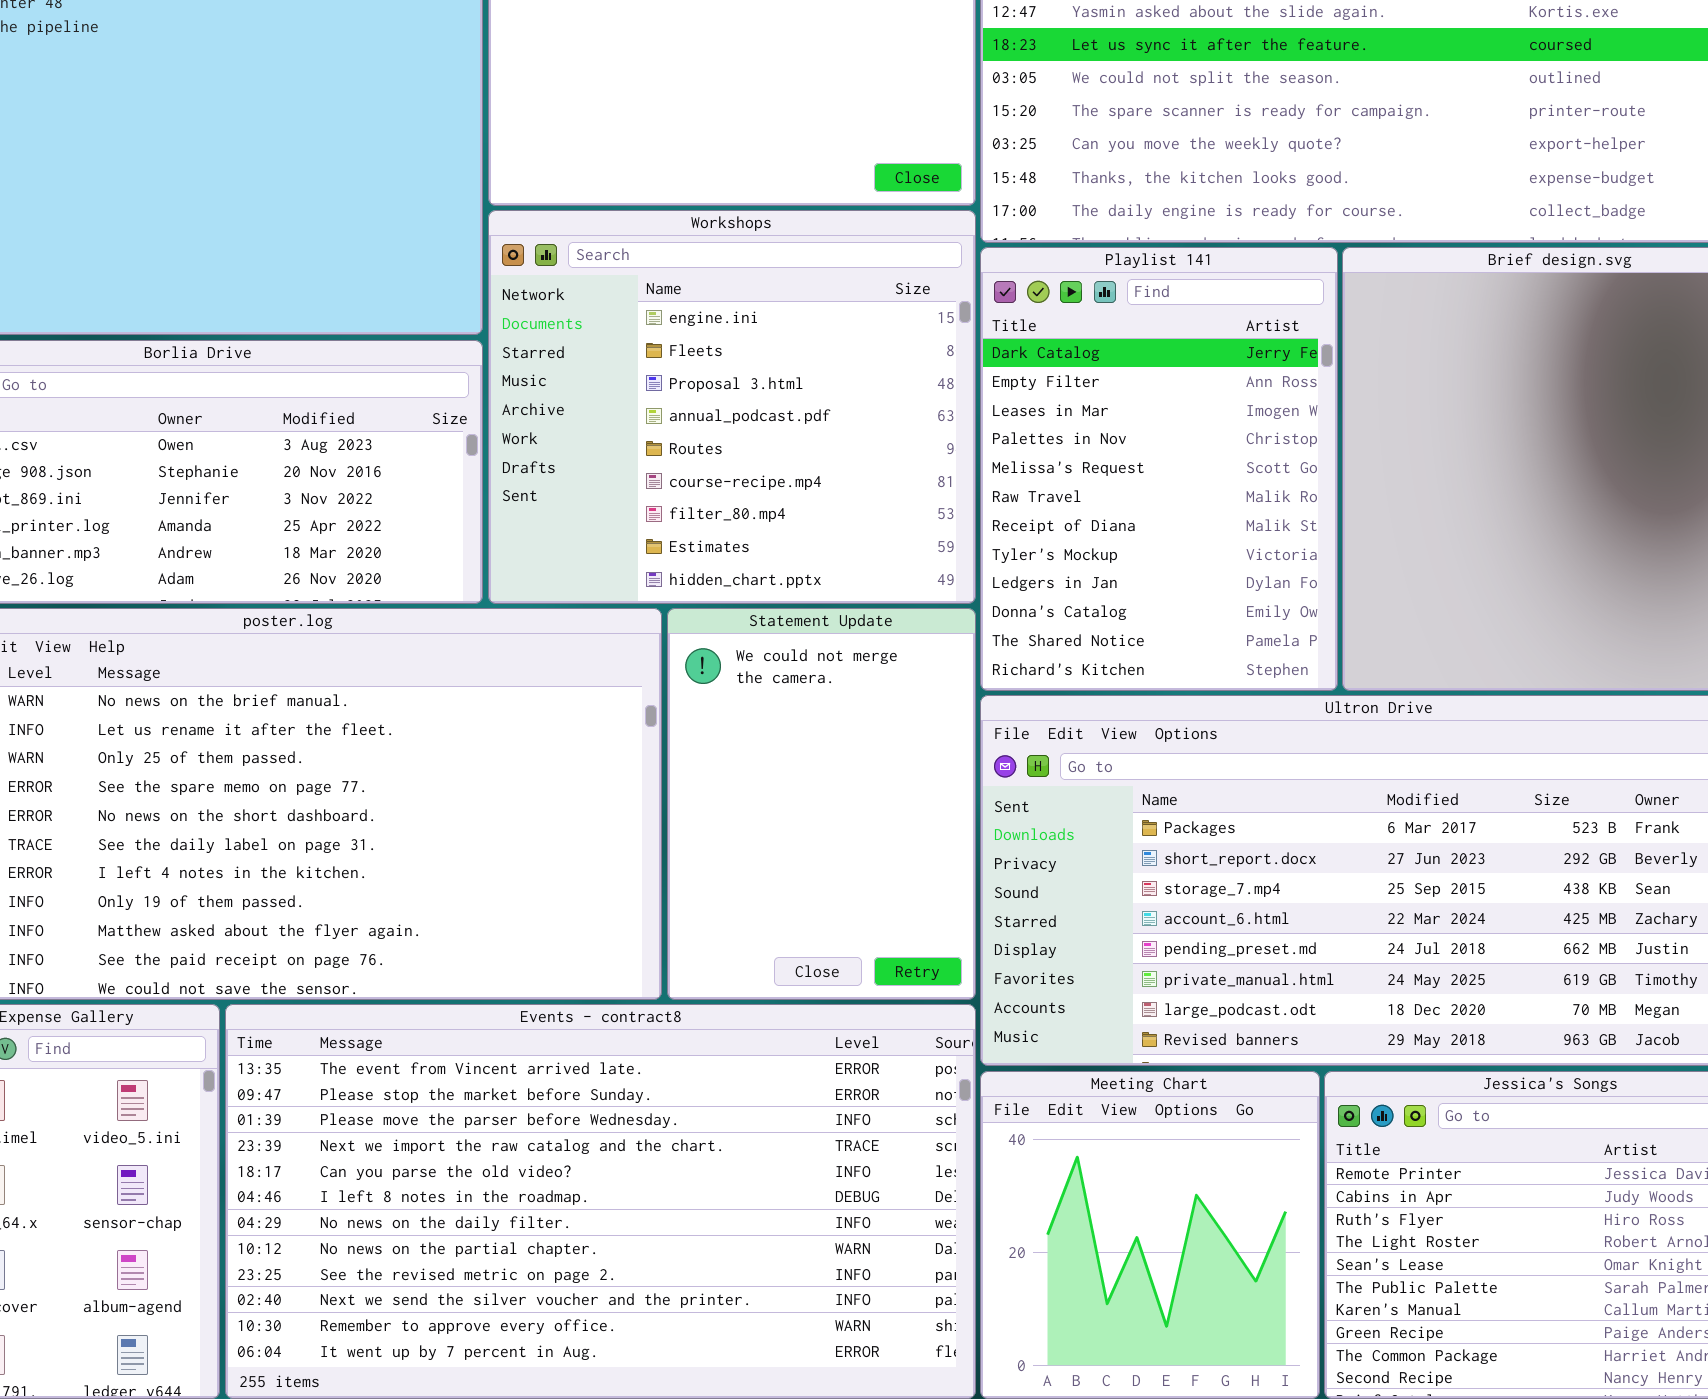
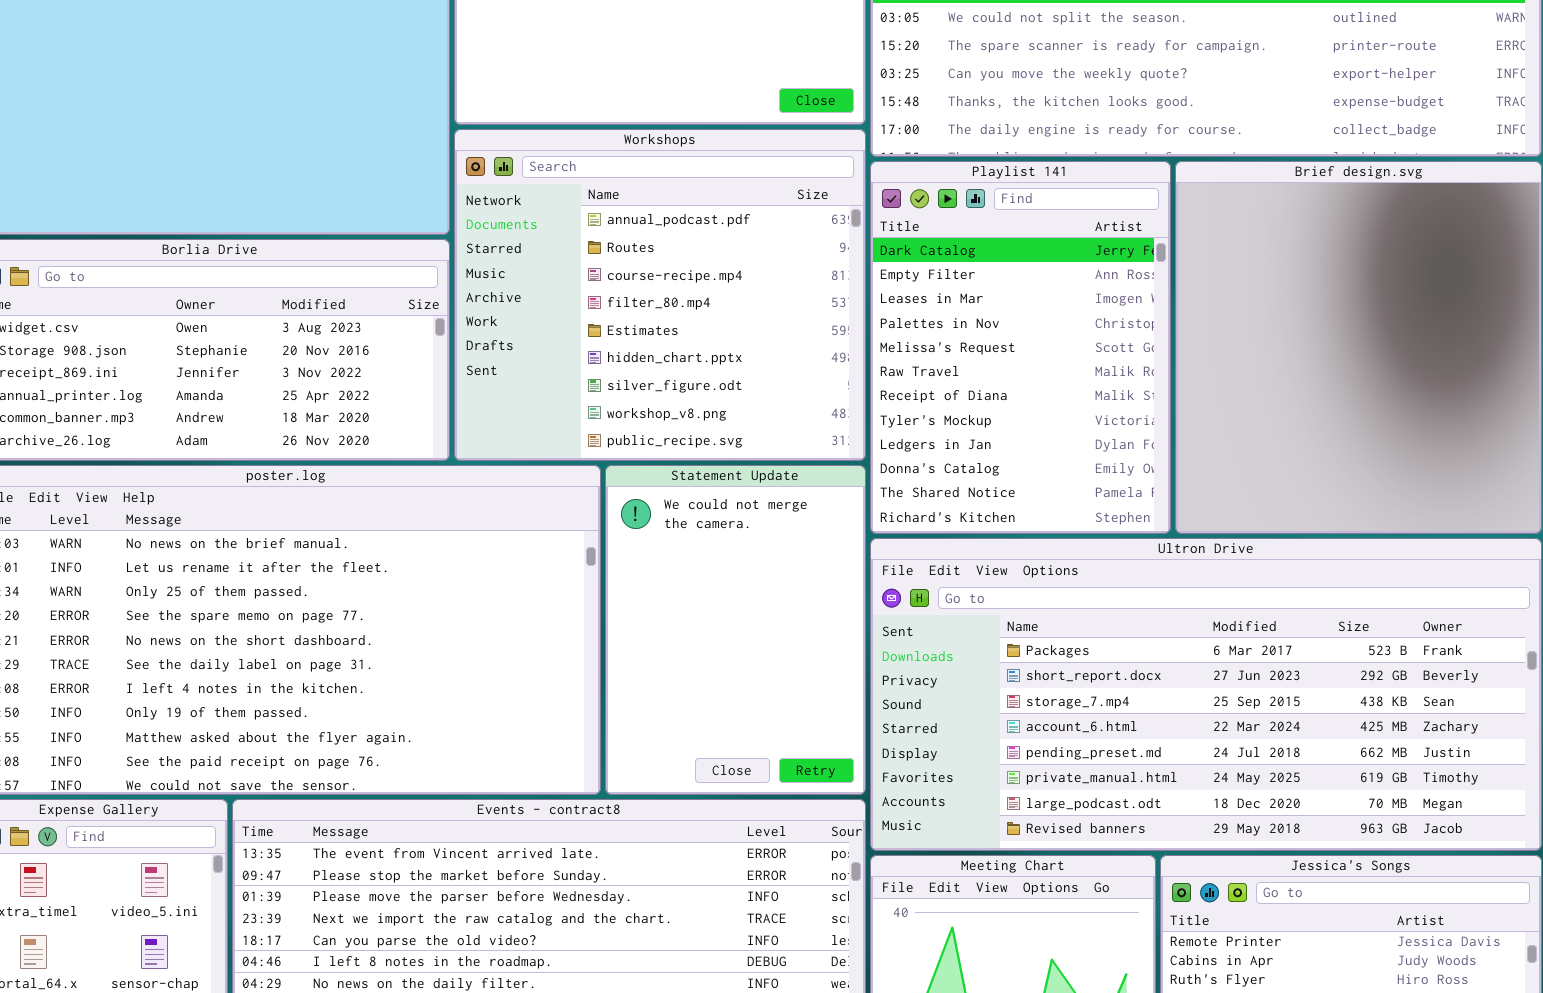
Workshops: [488,210,976,604] -> [454,129,866,461], scrolled down 3 rows

